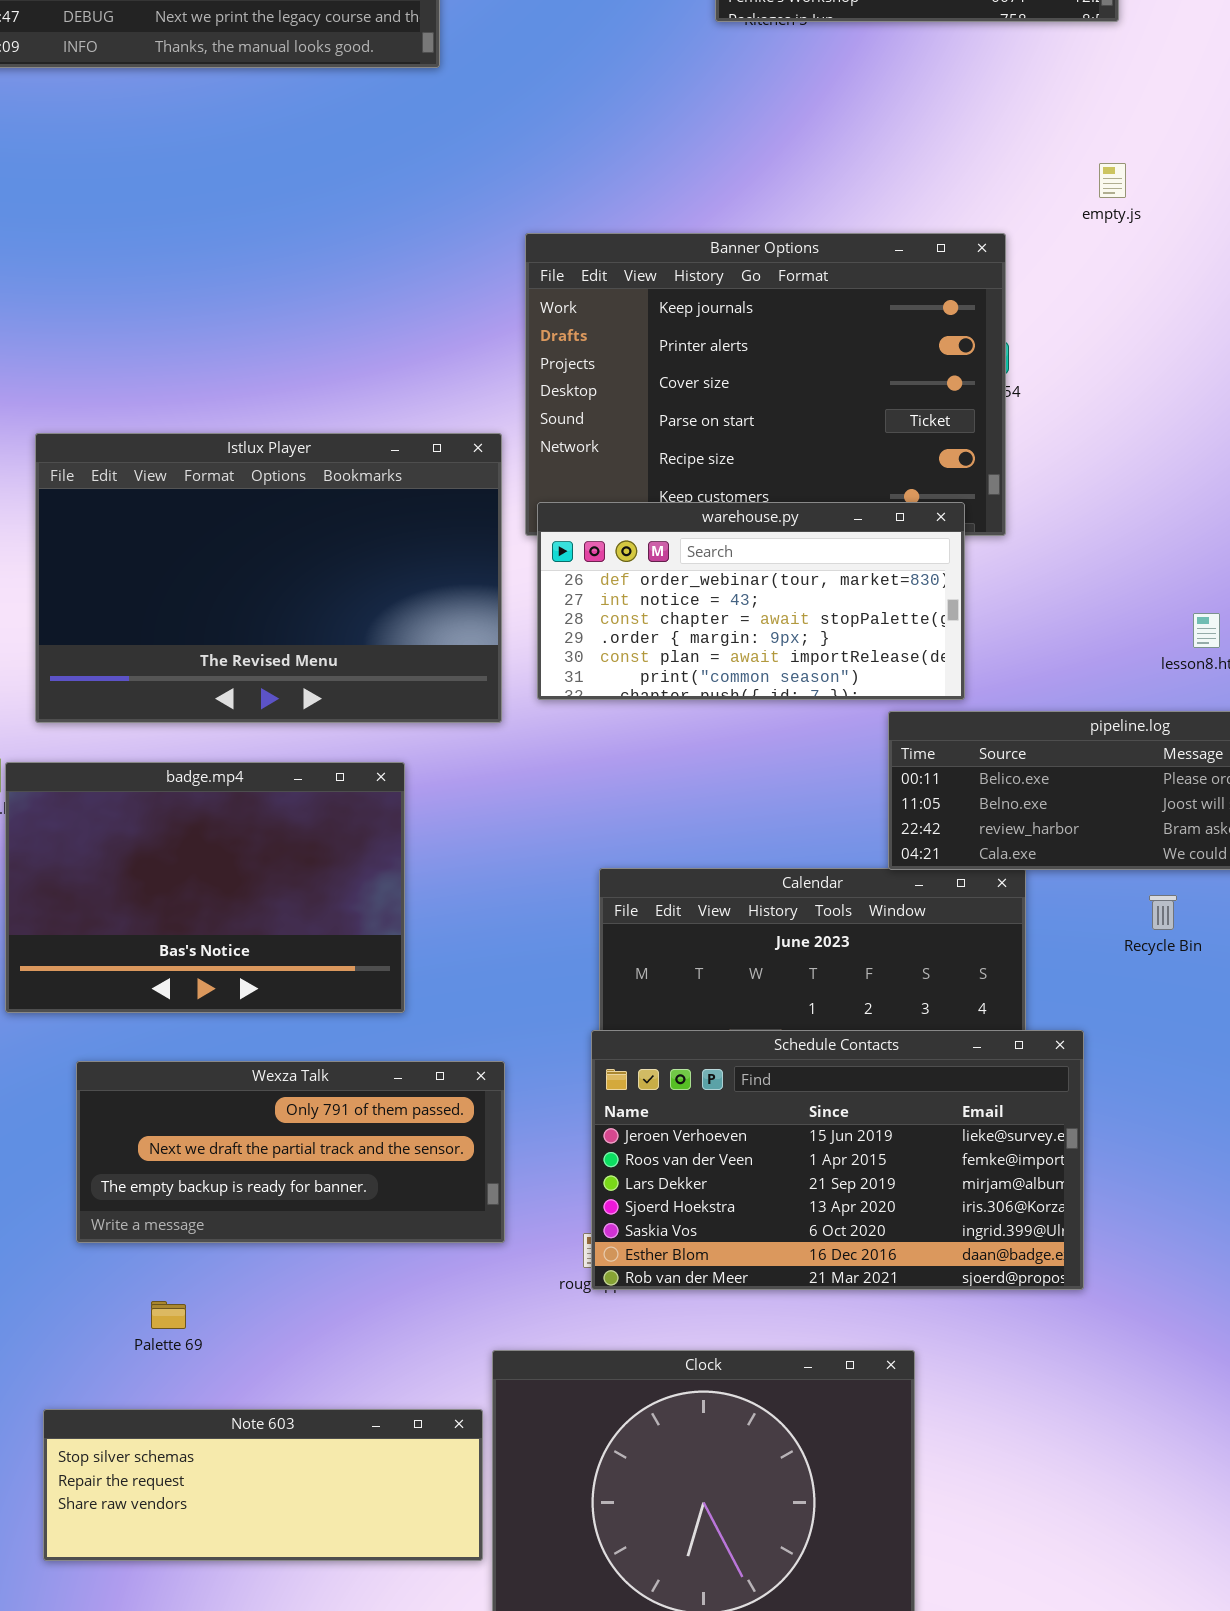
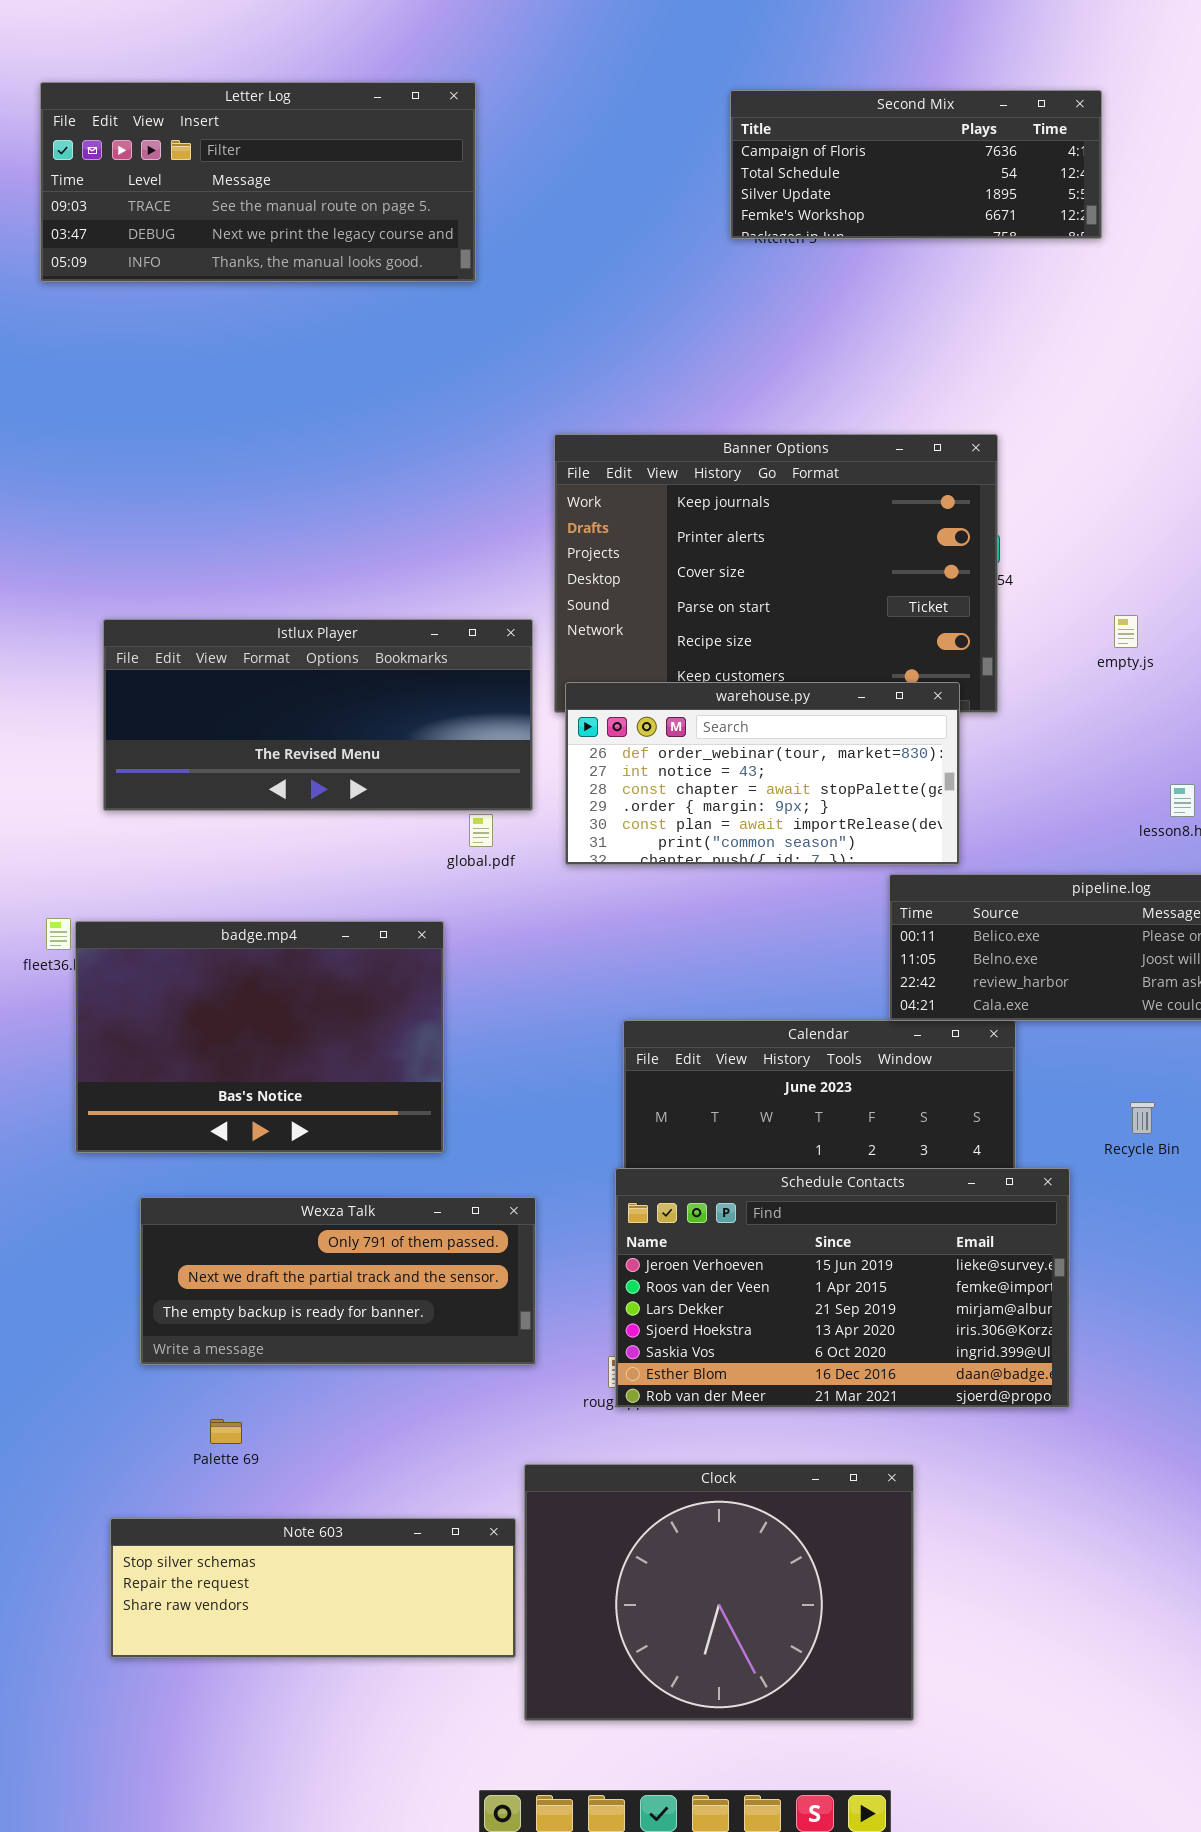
empty.js: [1099,163,1126,198] -> [1114,615,1138,648], moved
Istlux Player: [35,433,502,723] -> [103,619,533,811], resized
Recycle Bin: [1149,895,1177,930] -> [1130,1102,1155,1134], moved

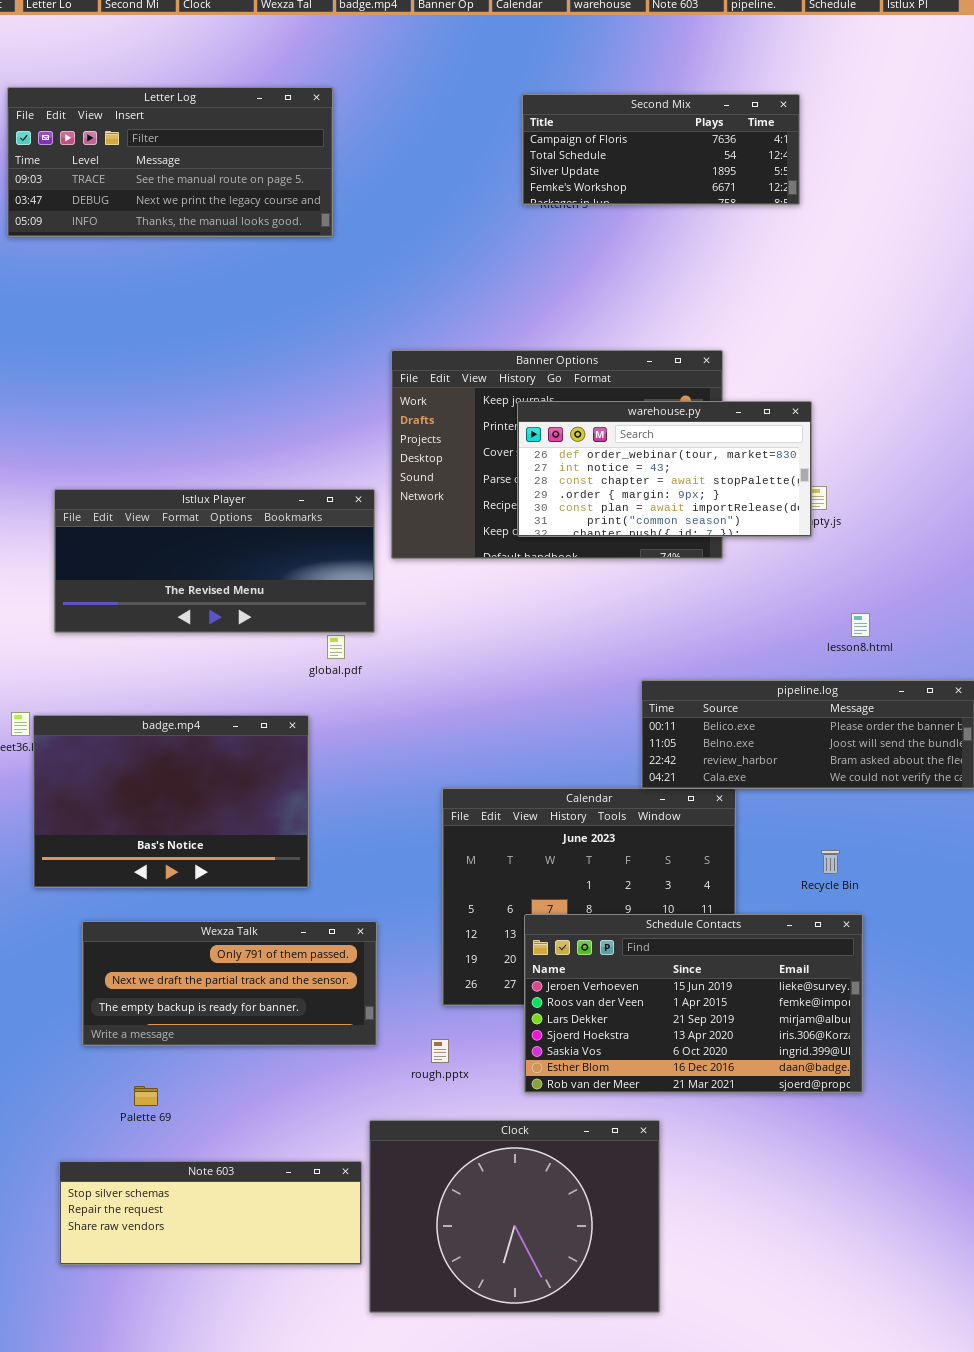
warehouse.py: [565,682,960,865] -> [517,401,812,537], moved
Schedule Contacts: [615,1168,1070,1408] -> [524,914,863,1093], moved

